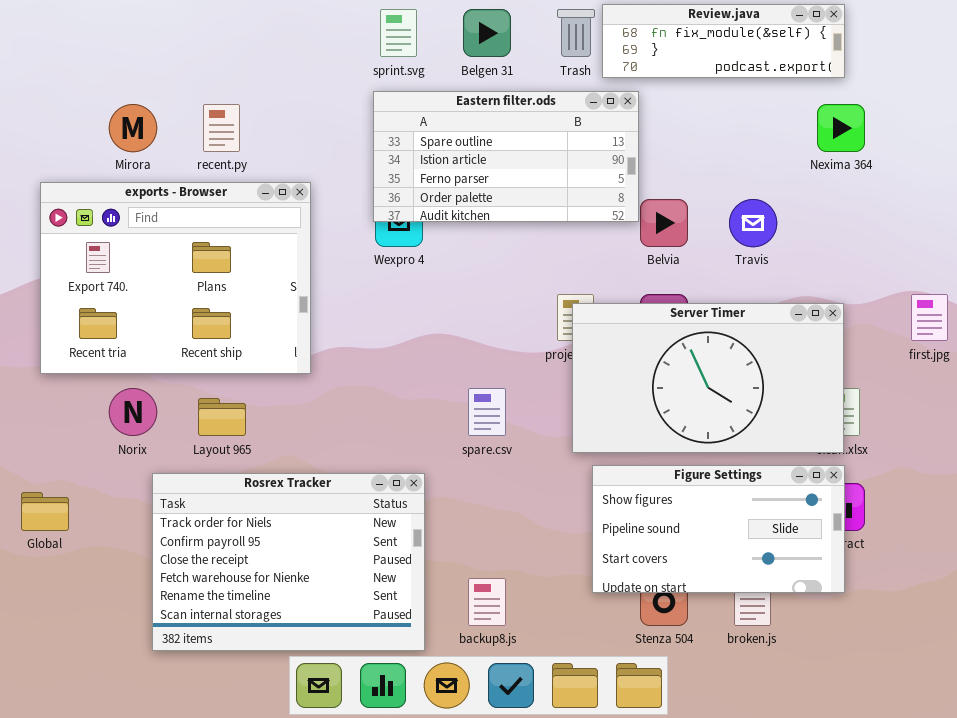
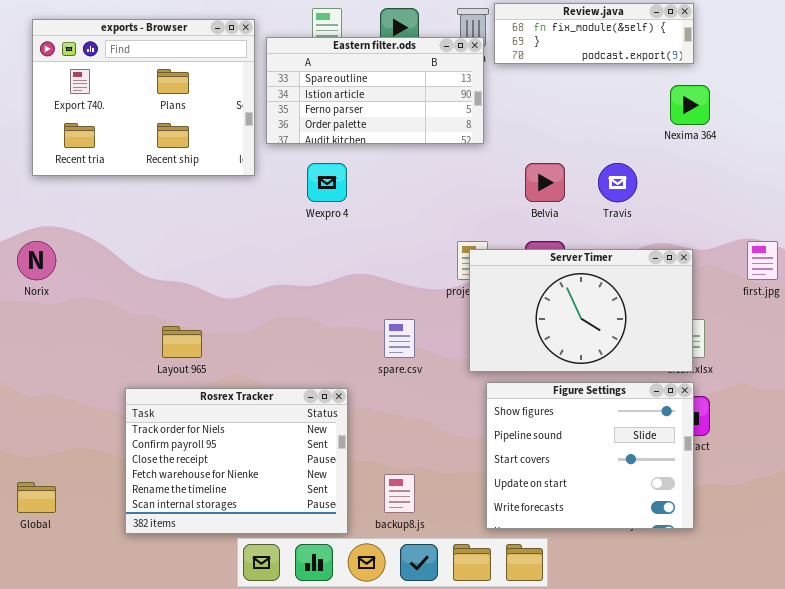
Eastern filter.ods: [373,91,639,222] -> [266,37,484,144], moved
exports - Browser: [40,182,311,374] -> [32,19,255,176], moved
Norix: [109,388,157,436] -> [17,241,56,280], moved
Figure Settings: [592,465,845,593] -> [486,382,694,529], resized
Global: [21,492,69,531] -> [17,482,56,513], moved

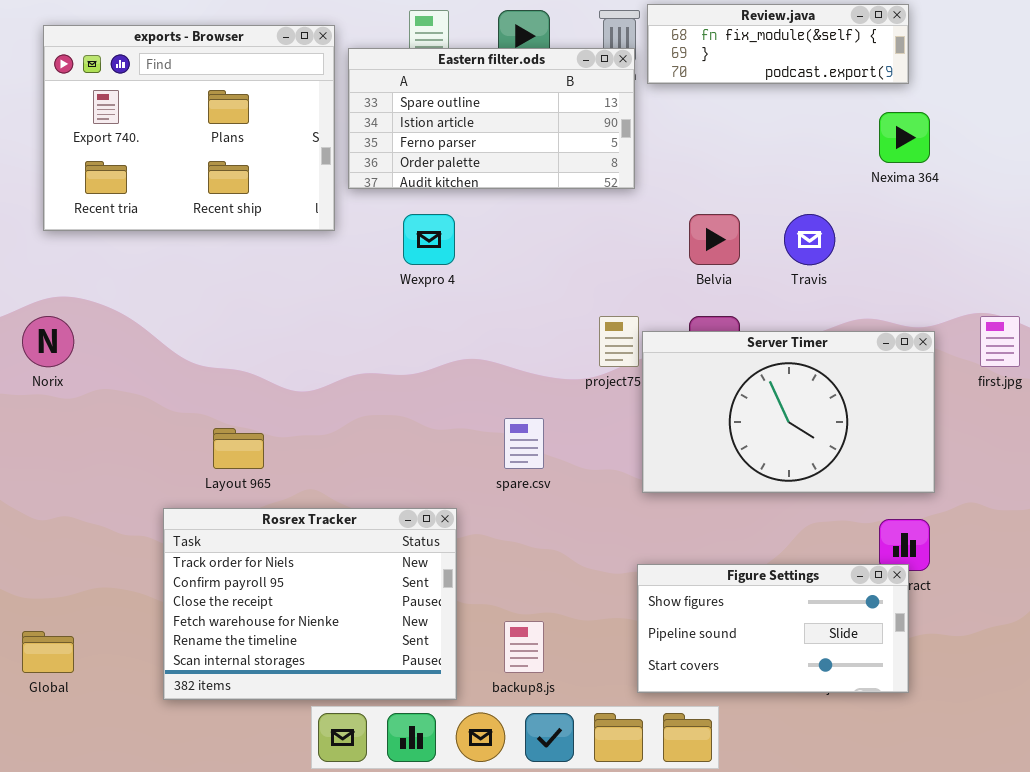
Server Timer: [469,249,693,372] -> [642,331,935,493], moved
Figure Settings: [486,382,694,529] -> [637,564,909,693], resized

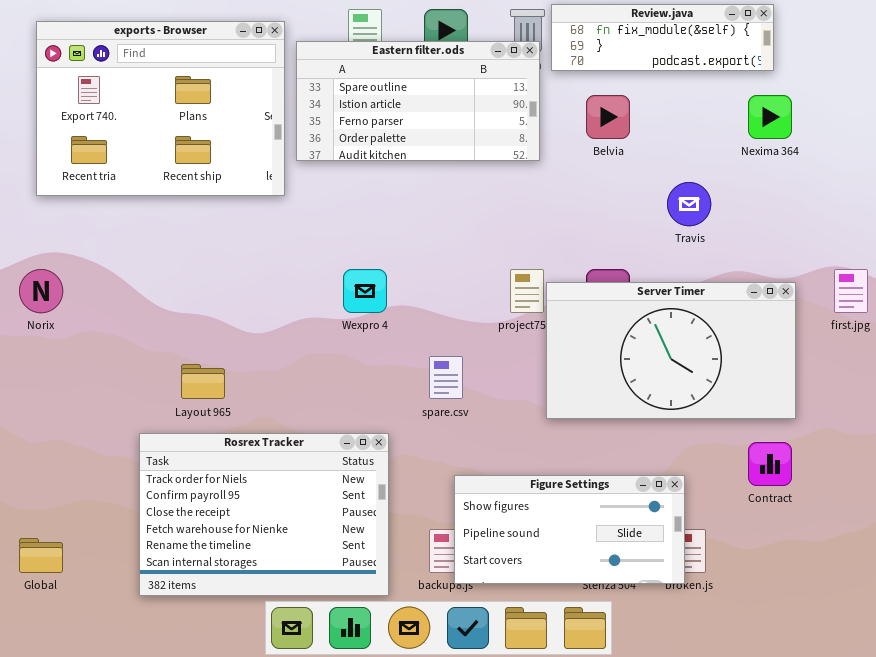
Wexpro 4: [403,214,455,265] -> [343,269,387,313], moved
Belvia: [689,214,740,265] -> [586,95,630,139], moved
Figure Settings: [637,564,909,693] -> [454,475,685,584], moved

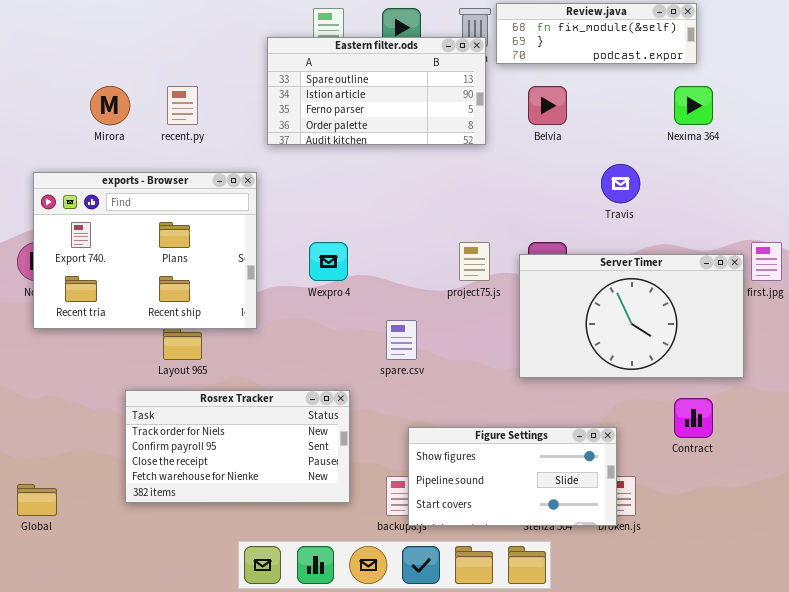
exports - Browser: [36,21,285,196] -> [33,172,257,329], moved
Server Timer: [546,282,796,419] -> [519,254,744,378], moved
Rosrex Tracker: [139,433,389,596] -> [125,390,350,503], resized

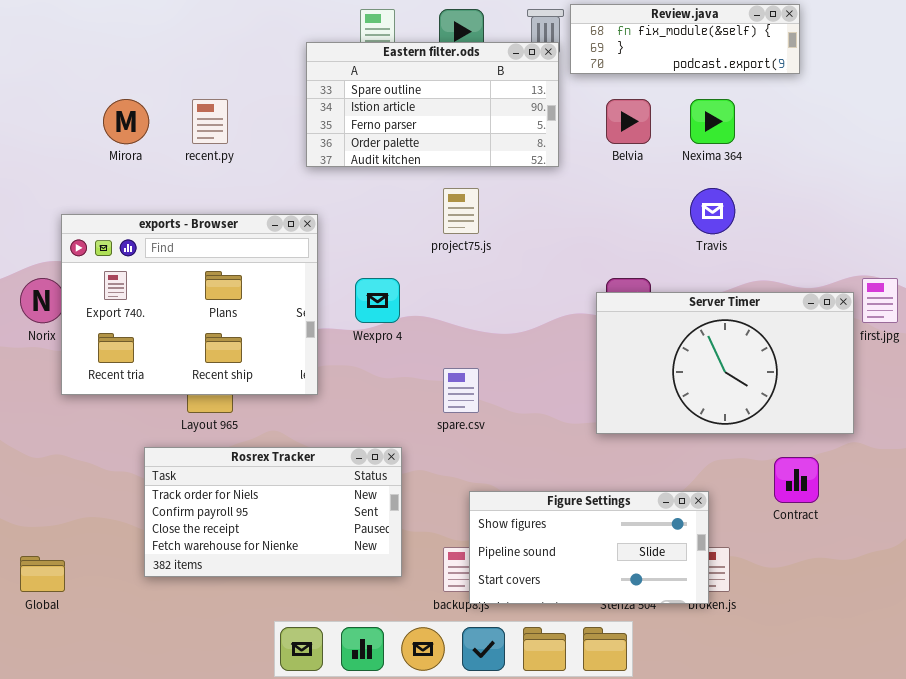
Nexima 364: [674,86,713,125] -> [690,99,735,144], moved
exports - Browser: [33,172,257,329] -> [61,214,318,395], moved
project75.js: [459,242,490,281] -> [443,188,479,234], moved

